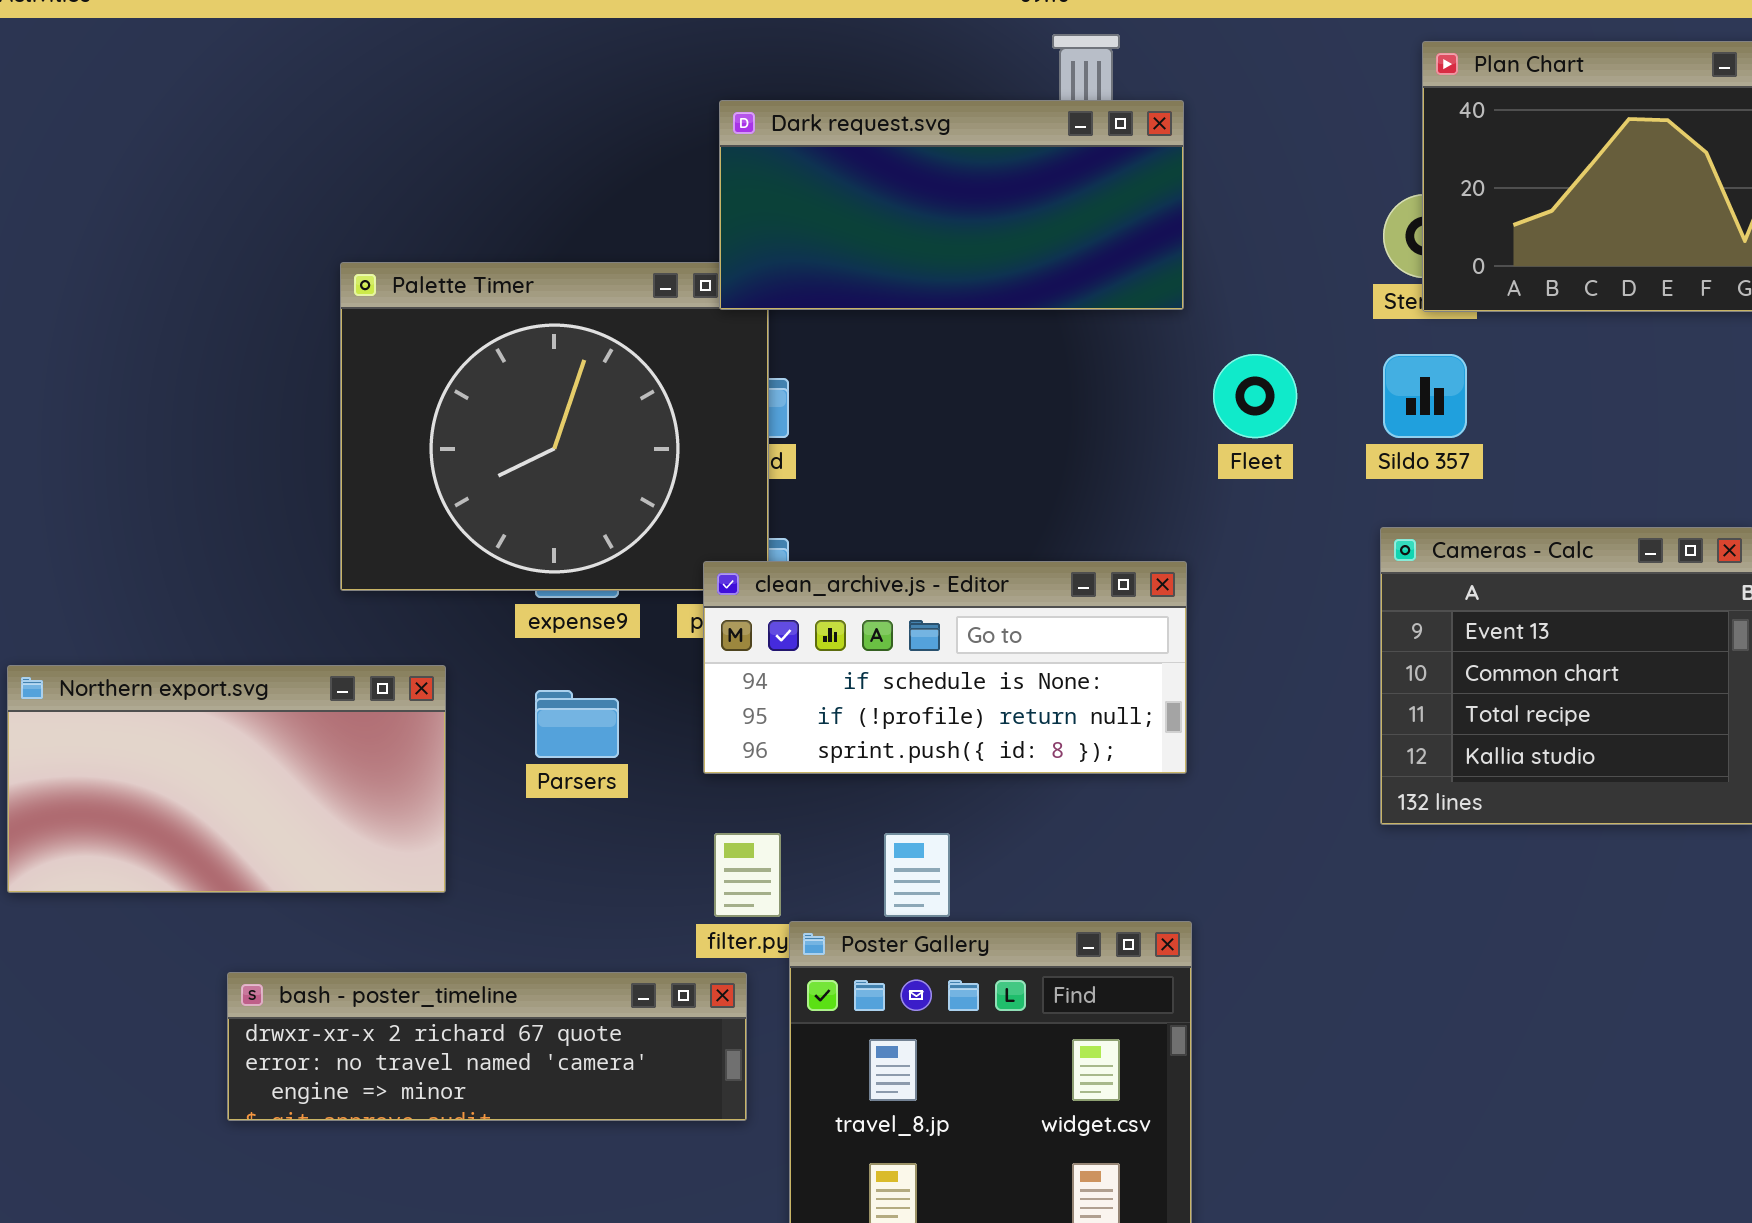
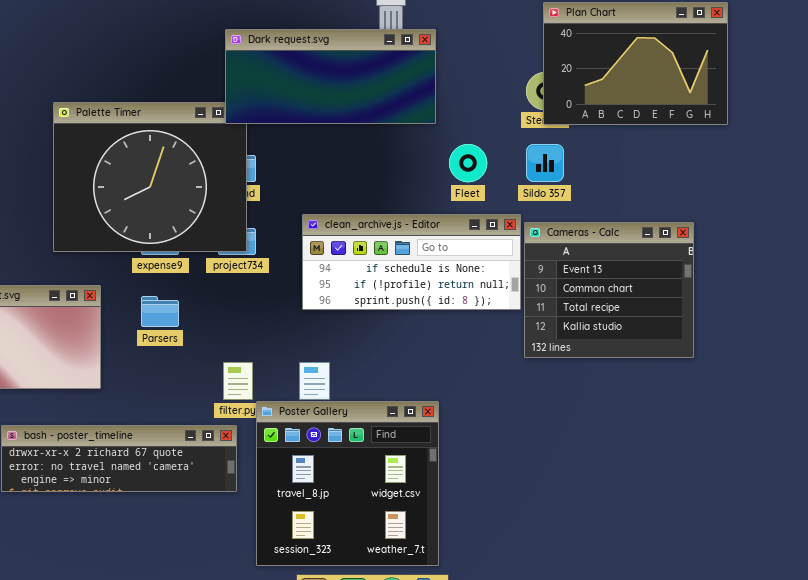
clean_archive.js - Editor: [703,561,1187,774] -> [302,214,521,310], moved

